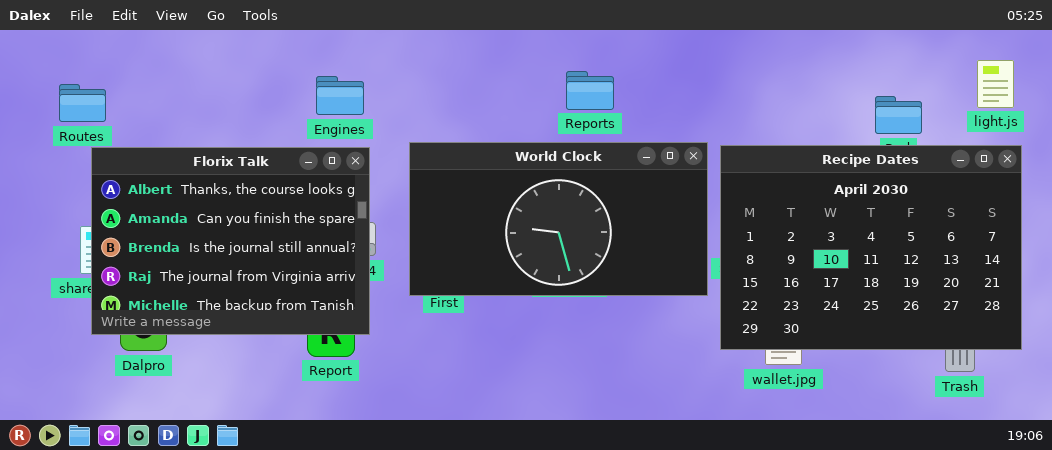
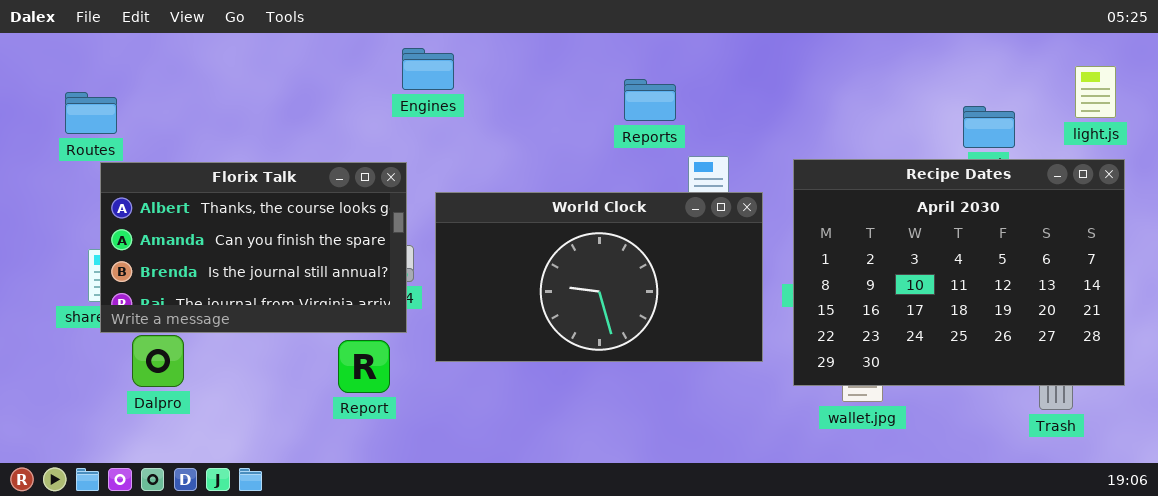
Engines: [316,76,364,115] -> [402,48,454,90], moved
World Clock: [409,142,708,296] -> [435,192,763,362], moved
Florix Talk: [91,147,370,335] -> [100,162,407,333], resized

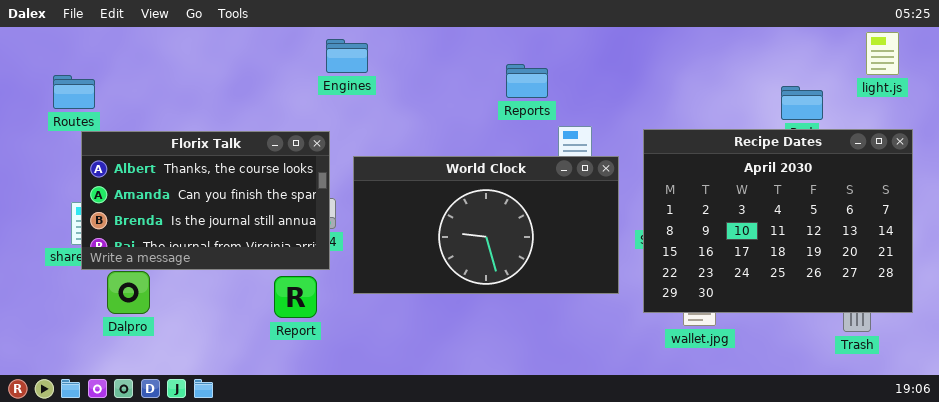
light.js: [1075,66,1116,118] -> [866,32,899,75], moved

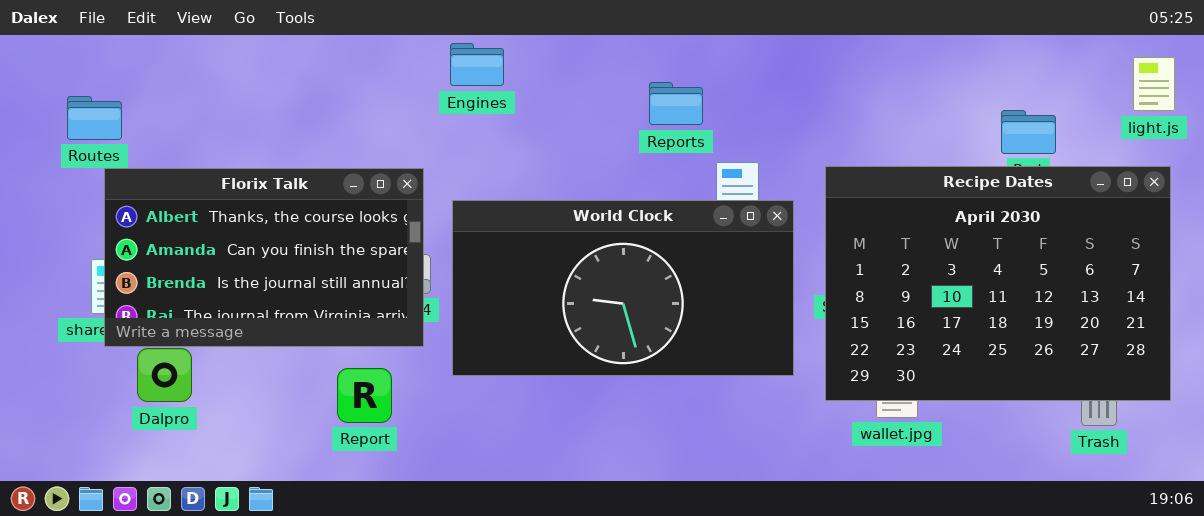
light.js: [866,32,899,75] -> [1133,57,1175,111], moved
Engines: [326,39,368,73] -> [450,43,504,86], moved
Report: [274,276,317,318] -> [337,368,392,423], moved

